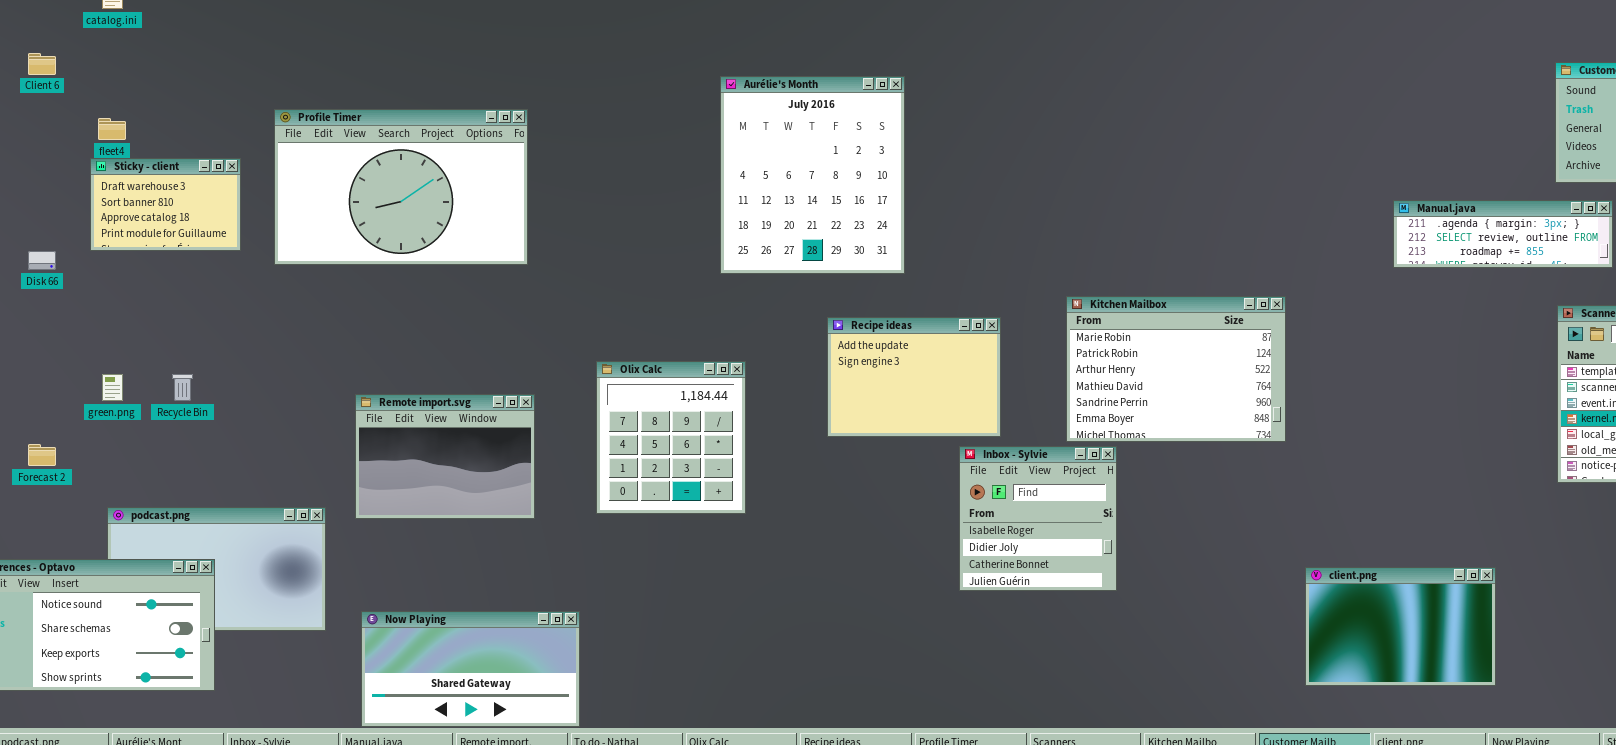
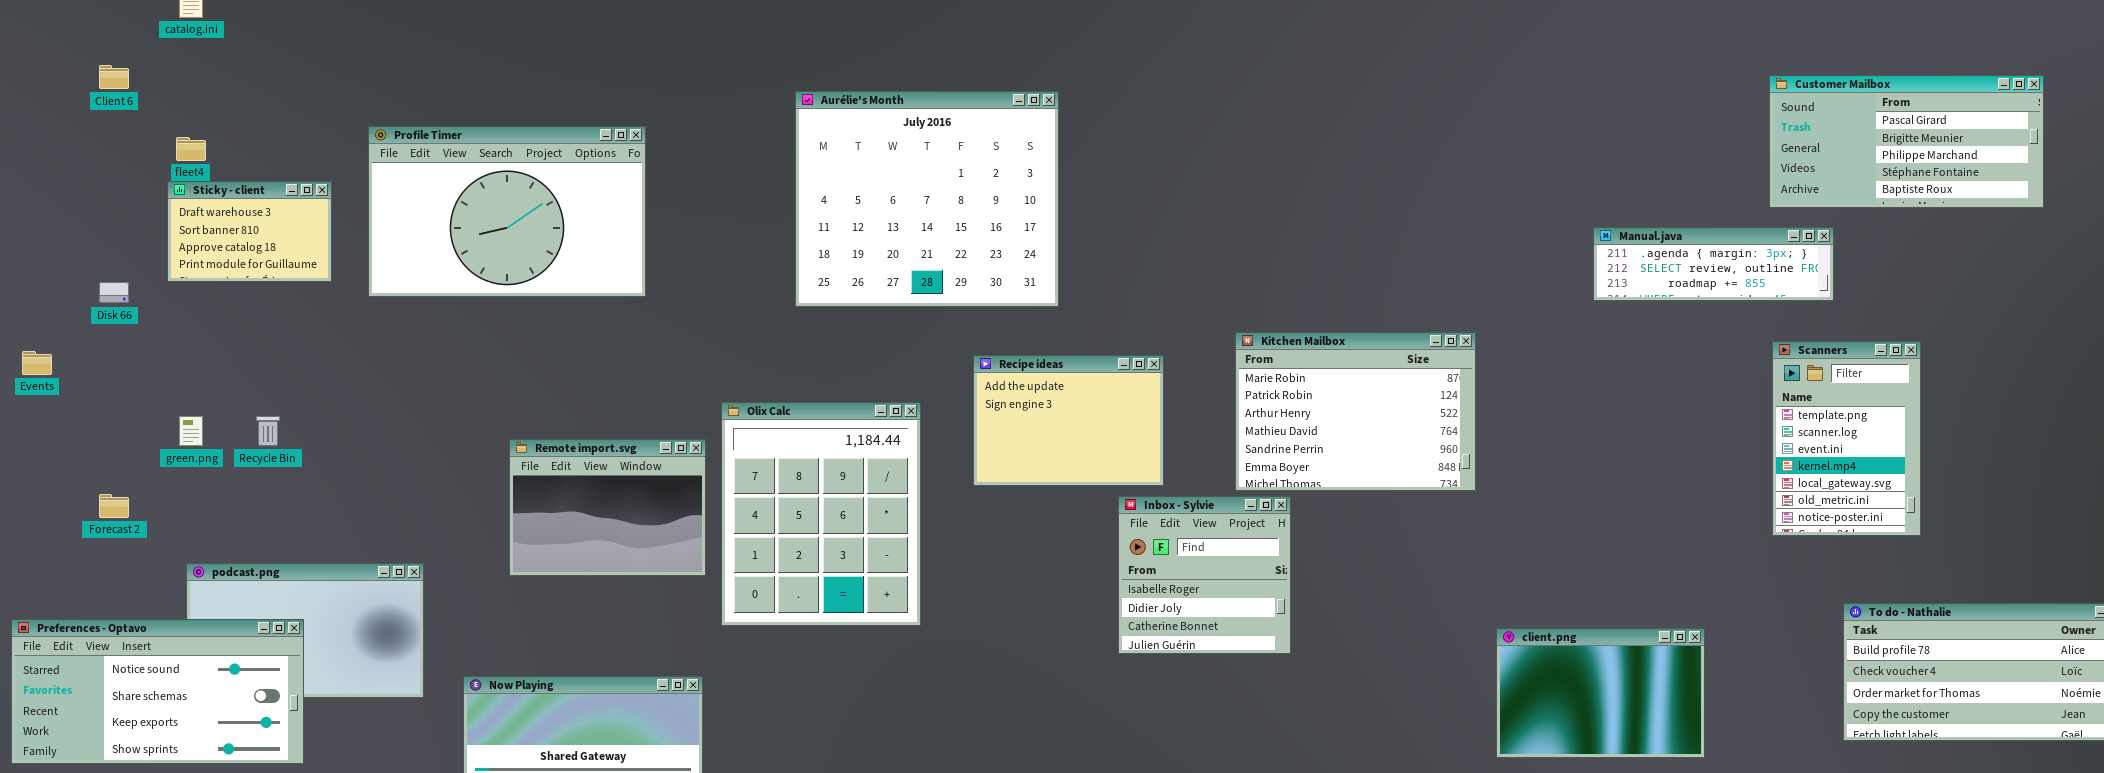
Aurélie's Month: [720,76,905,274] -> [795,91,1059,307], resized
Olix Calc: [596,361,746,514] -> [721,402,921,626], resized
Remote import.svg: [355,394,535,519] -> [509,439,706,576], moved

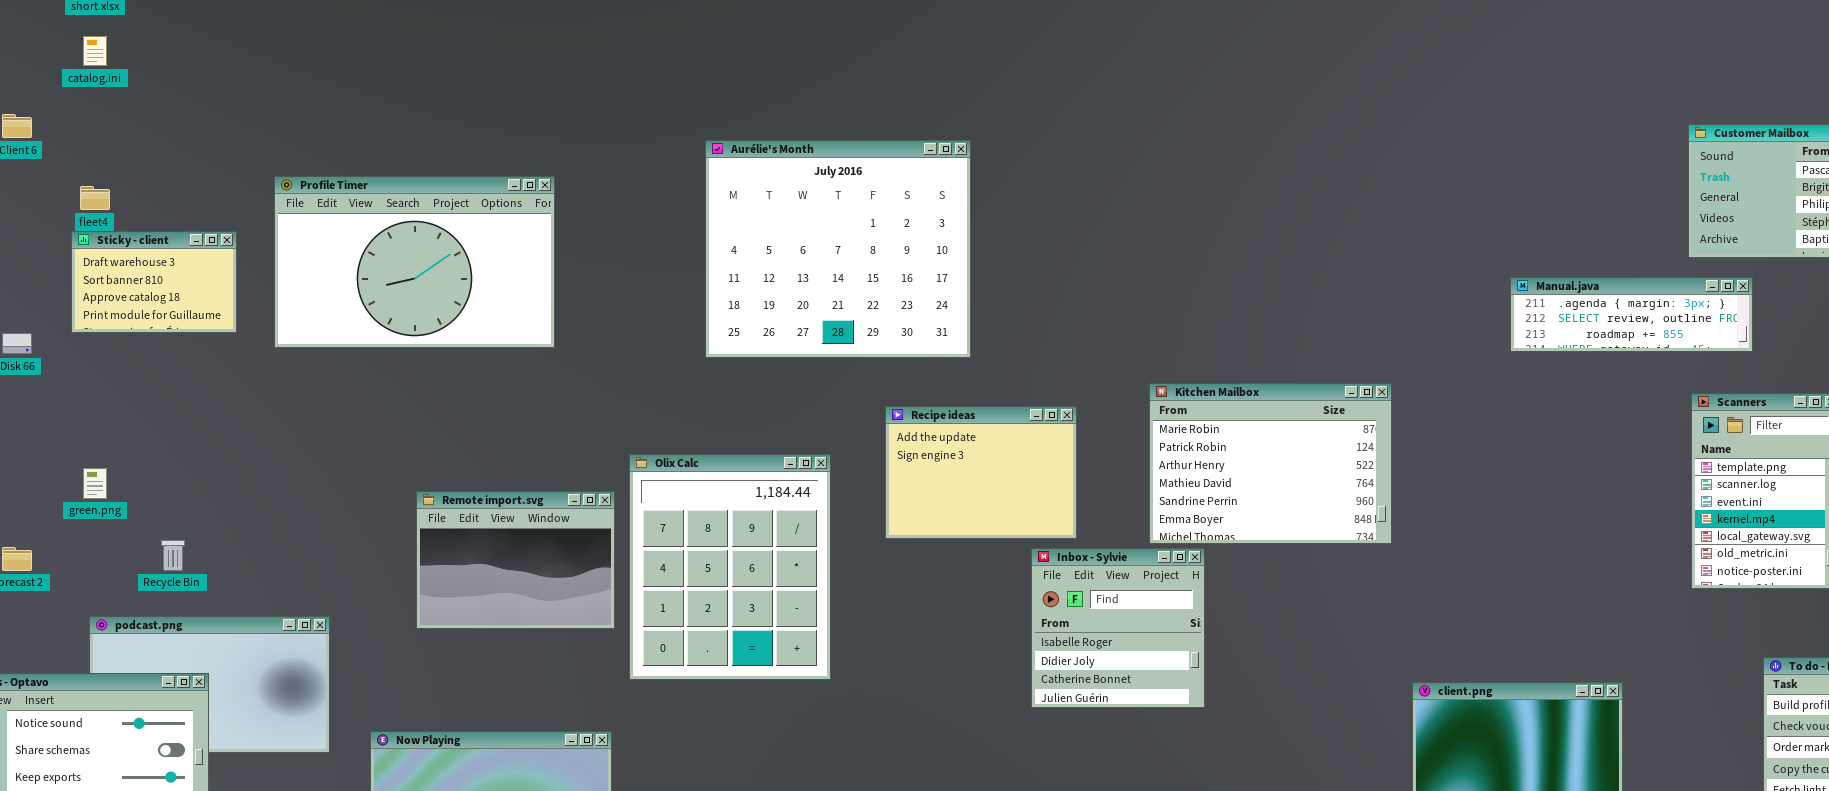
Recycle Bin: [256,416,280,446] -> [161,540,185,571], moved

